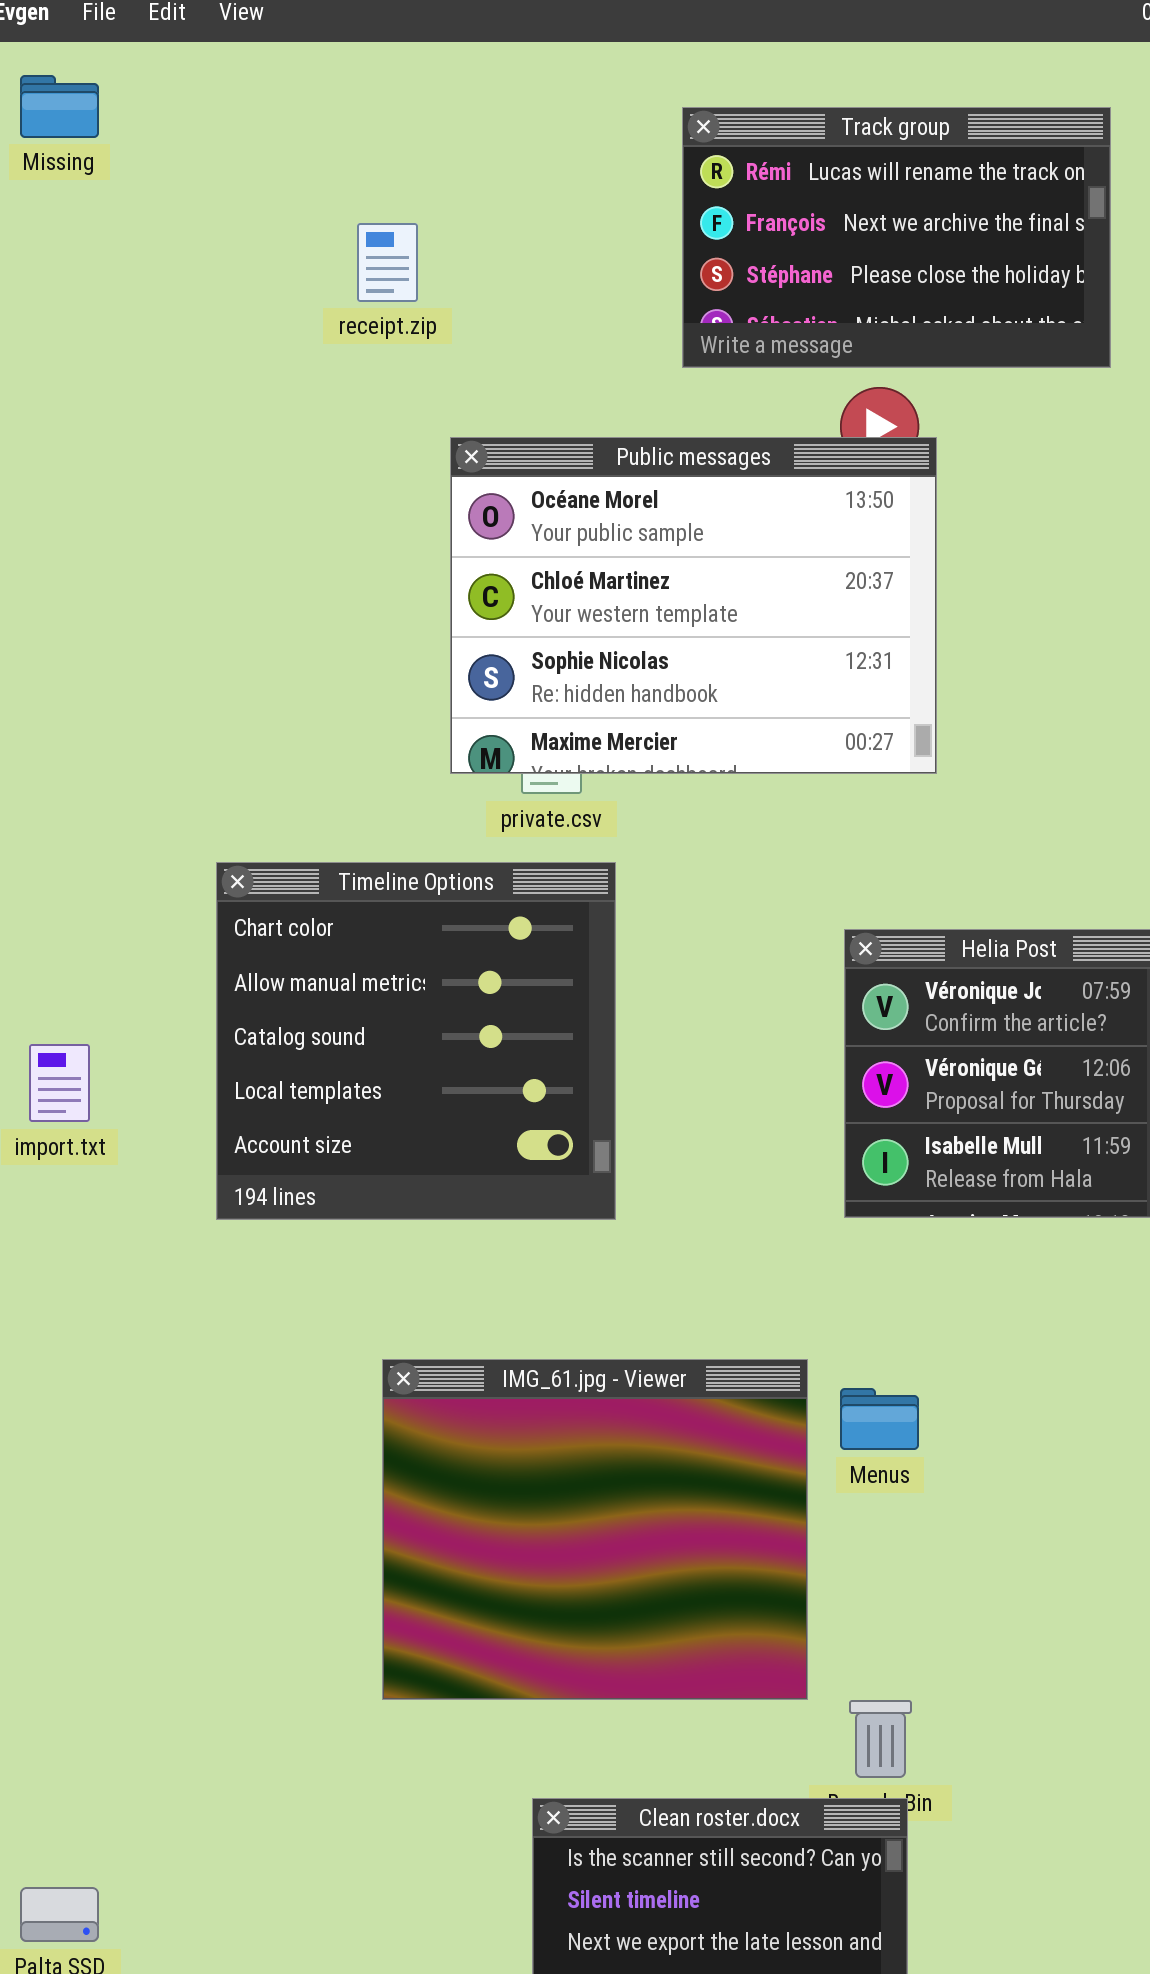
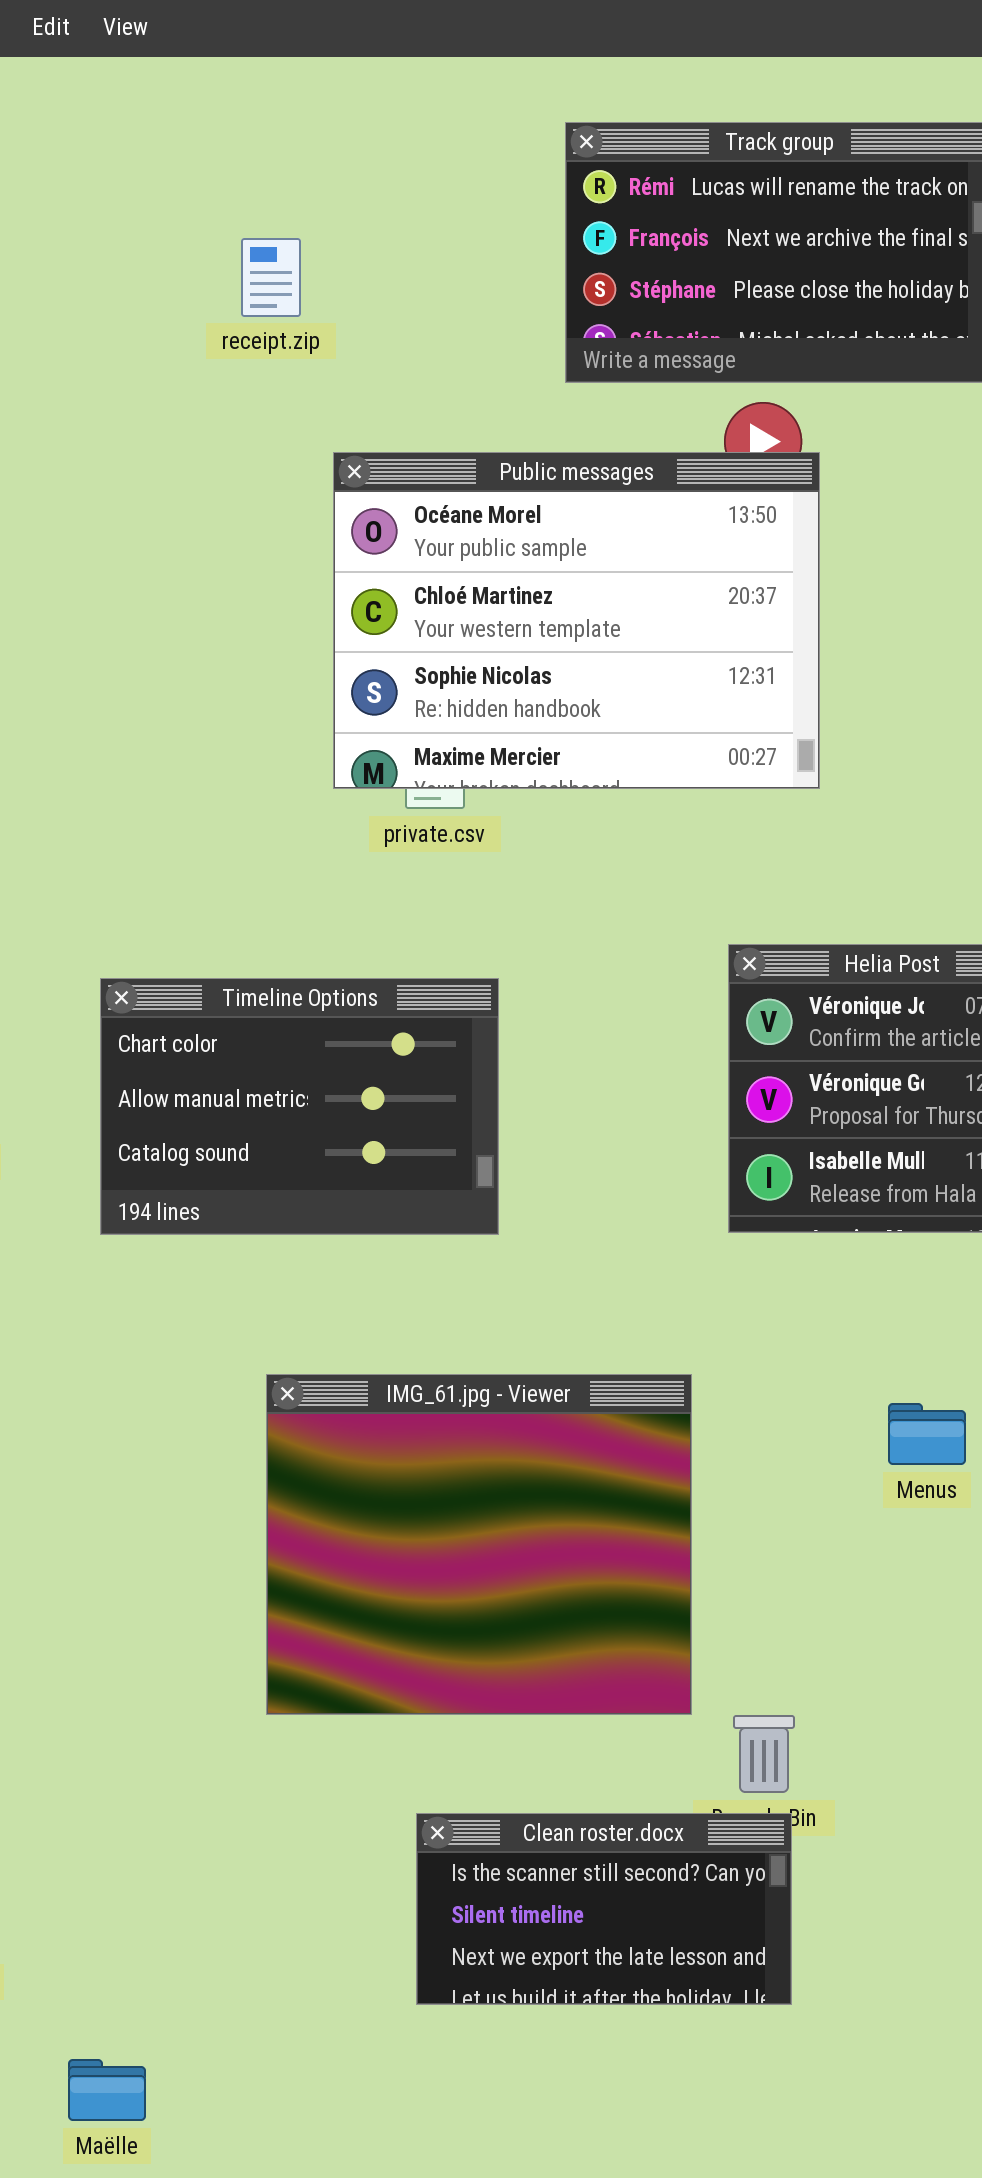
Timeline Options: [216,862,616,1220] -> [100,978,499,1235], resized
Menus: [840,1388,919,1450] -> [888,1403,966,1465], moved

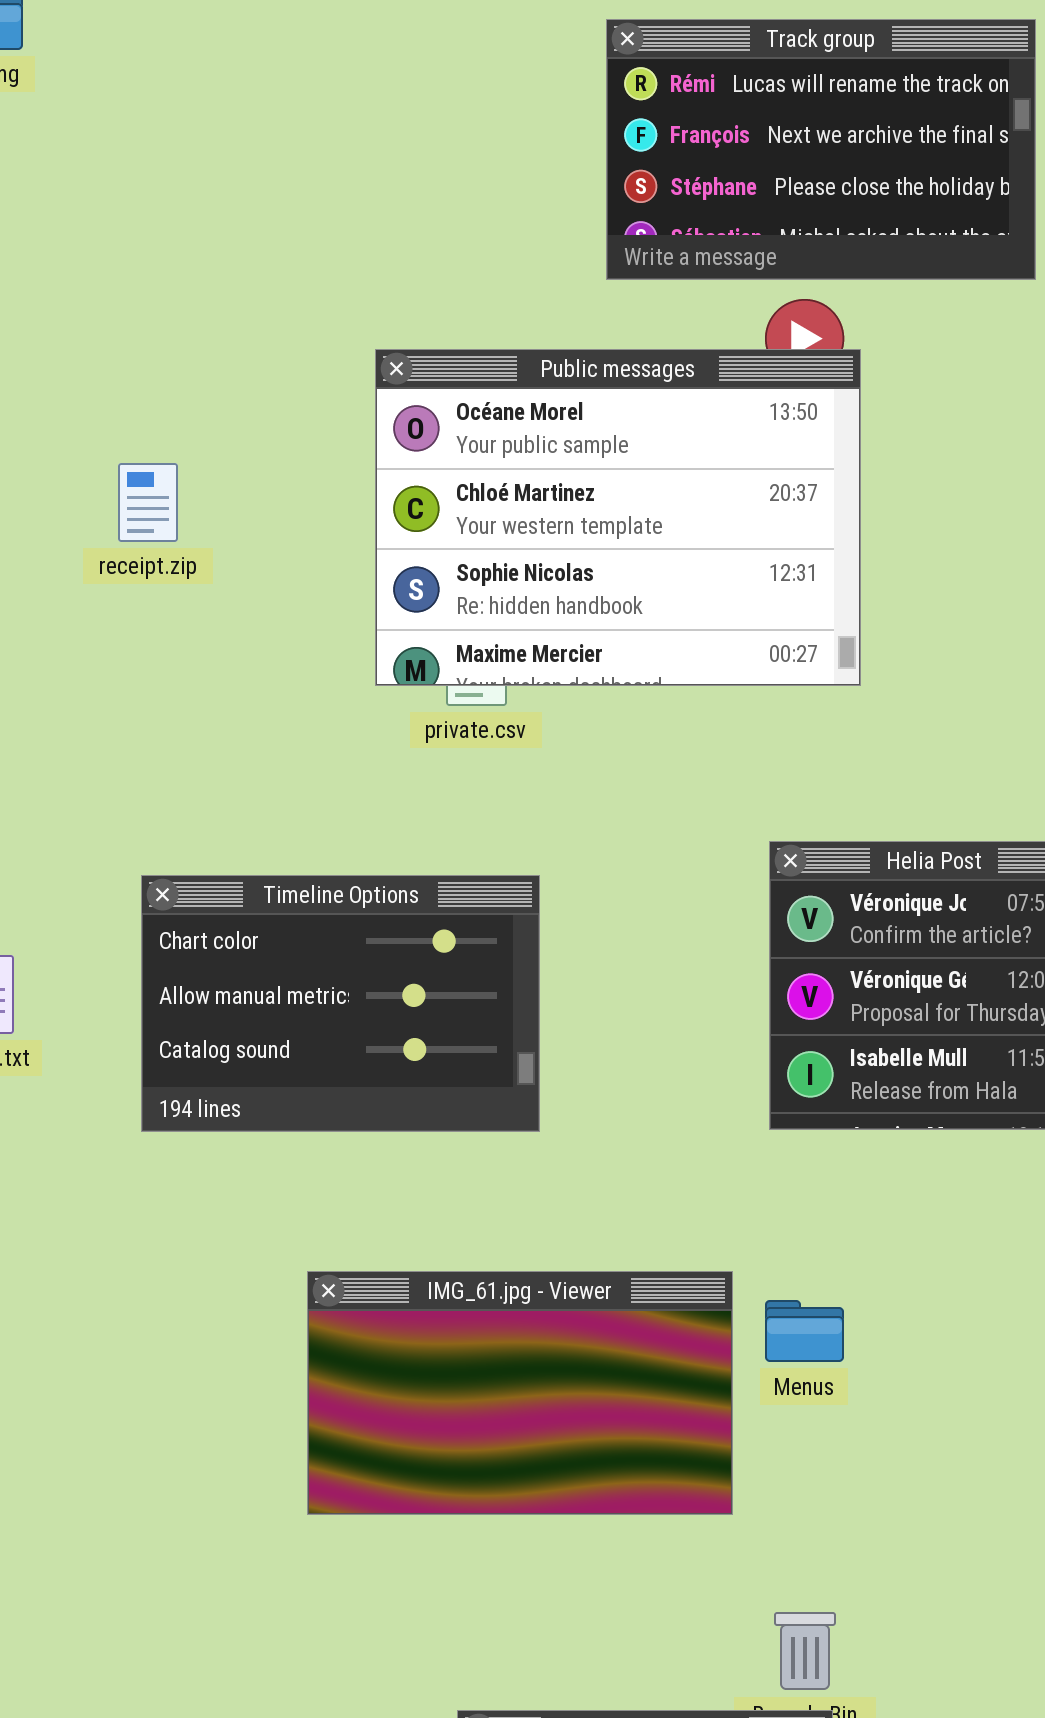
receipt.zip: [241,238,301,317] -> [118,463,178,542], moved
IMG_61.jpg - Viewer: [266,1374,692,1715] -> [307,1271,733,1515], resized
Menus: [888,1403,966,1465] -> [765,1300,844,1362], moved

